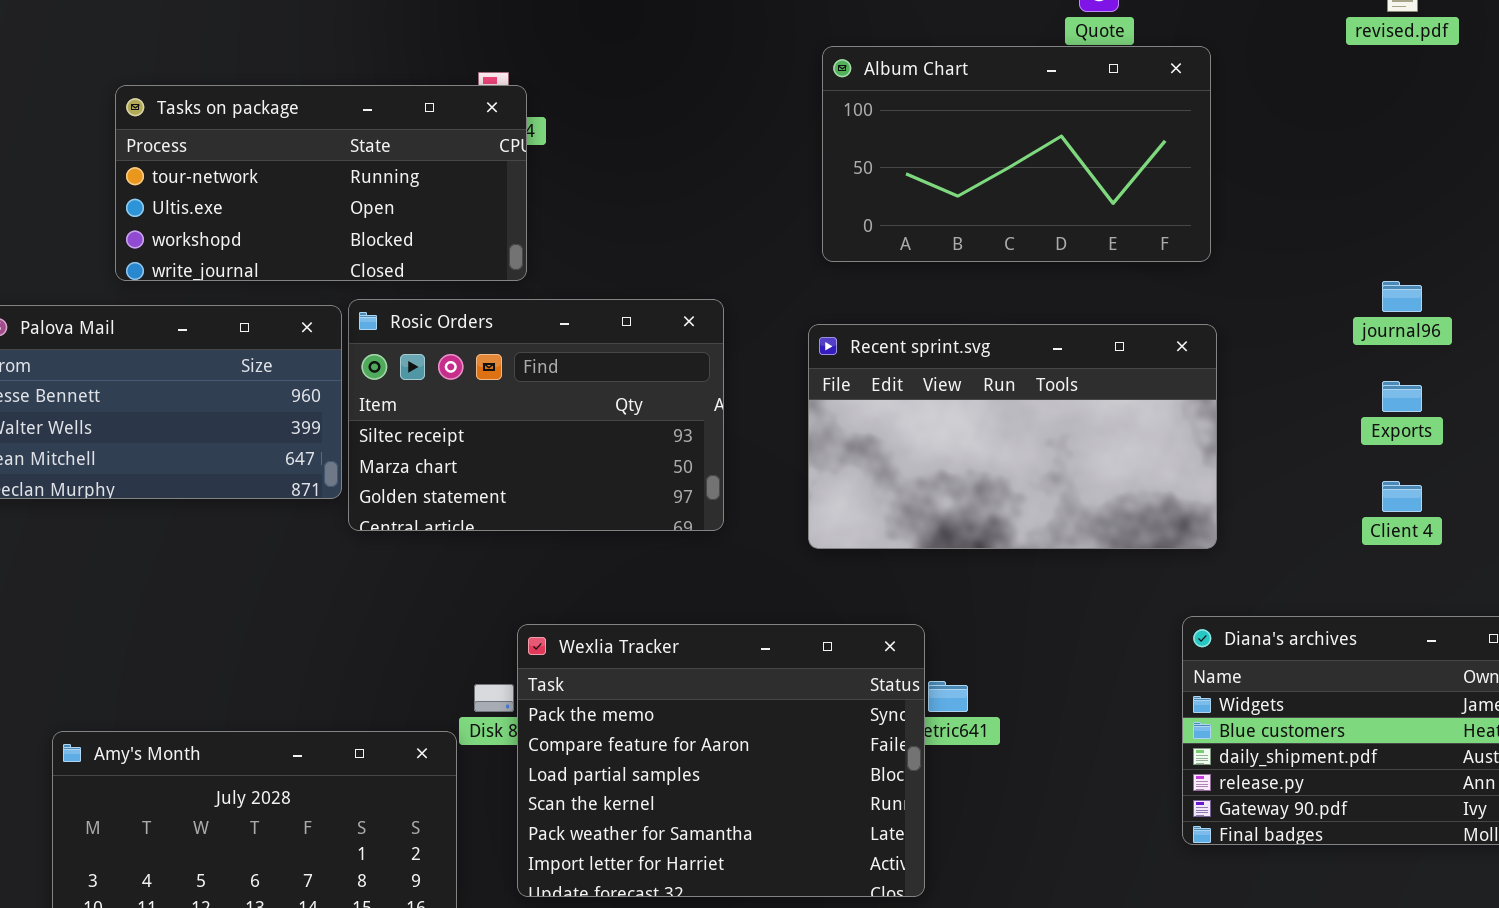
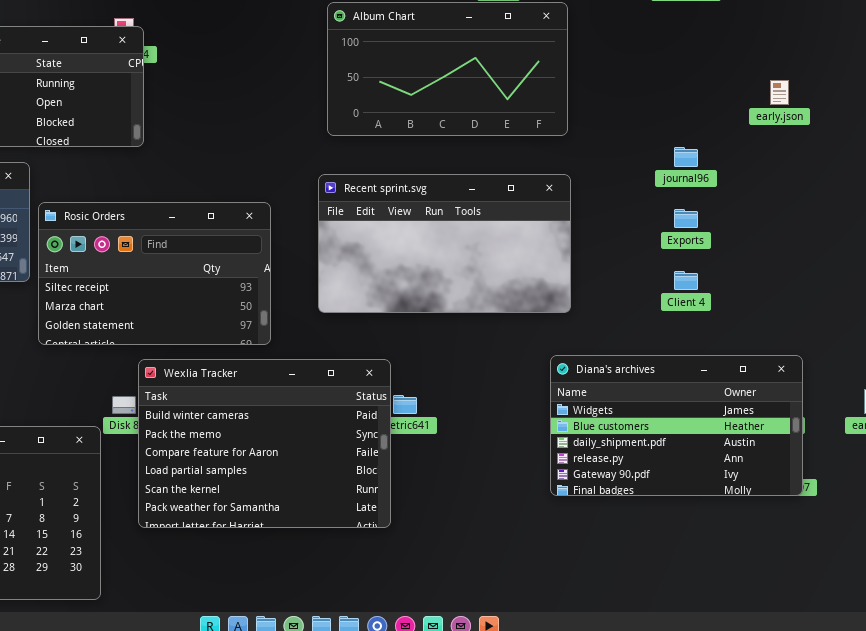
Rosic Orders: [348,299,724,531] -> [38,202,271,345], moved
Wexlia Tracker: [517,624,925,897] -> [138,359,391,528], scrolled up 1 row

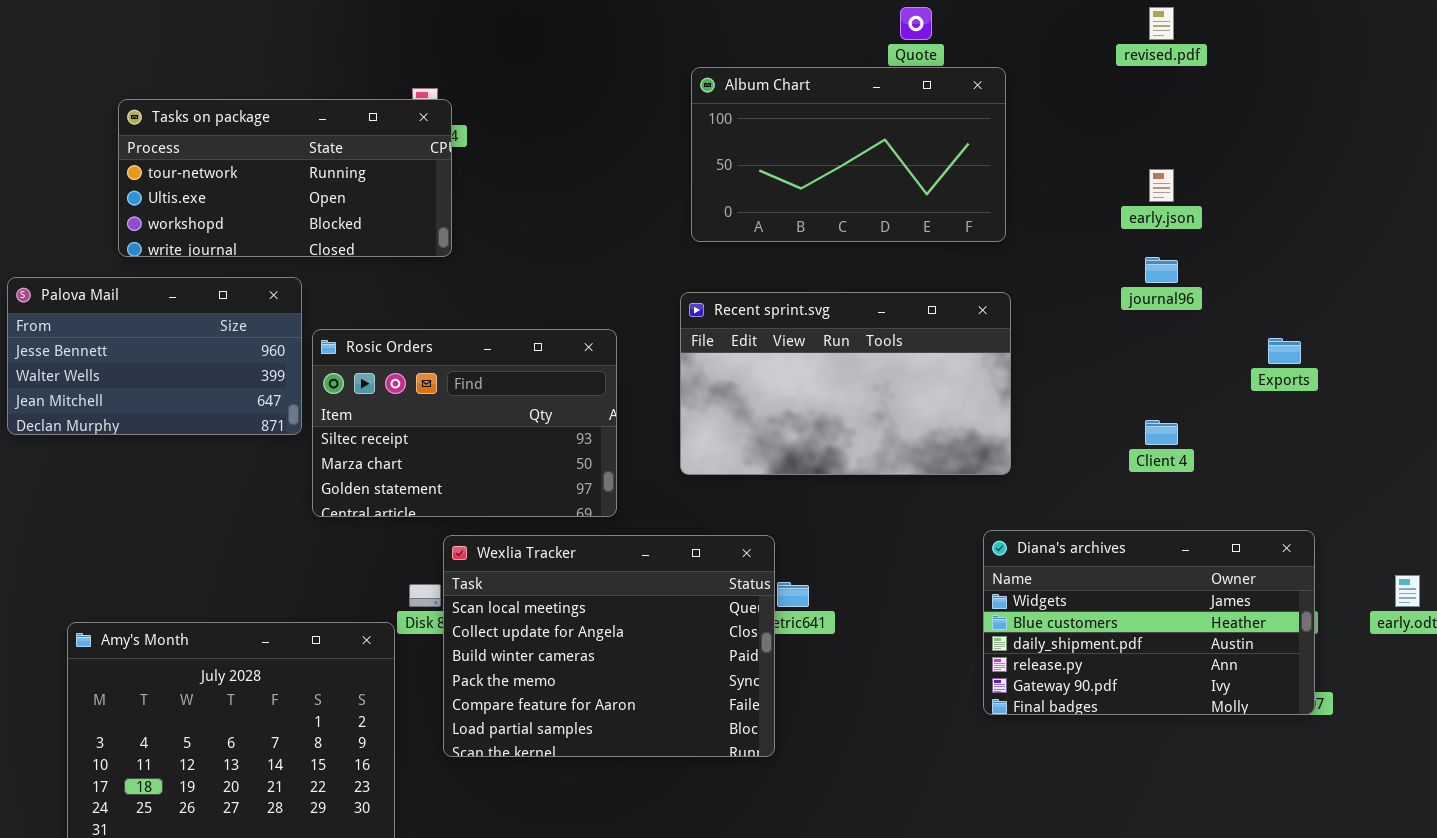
early.json: [770,80,789,105] -> [1149,169,1174,202], moved
Exports: [674,209,698,228] -> [1268,338,1301,364], moved
Wexlia Tracker: [138,359,391,528] -> [443,535,775,757], scrolled up 2 rows

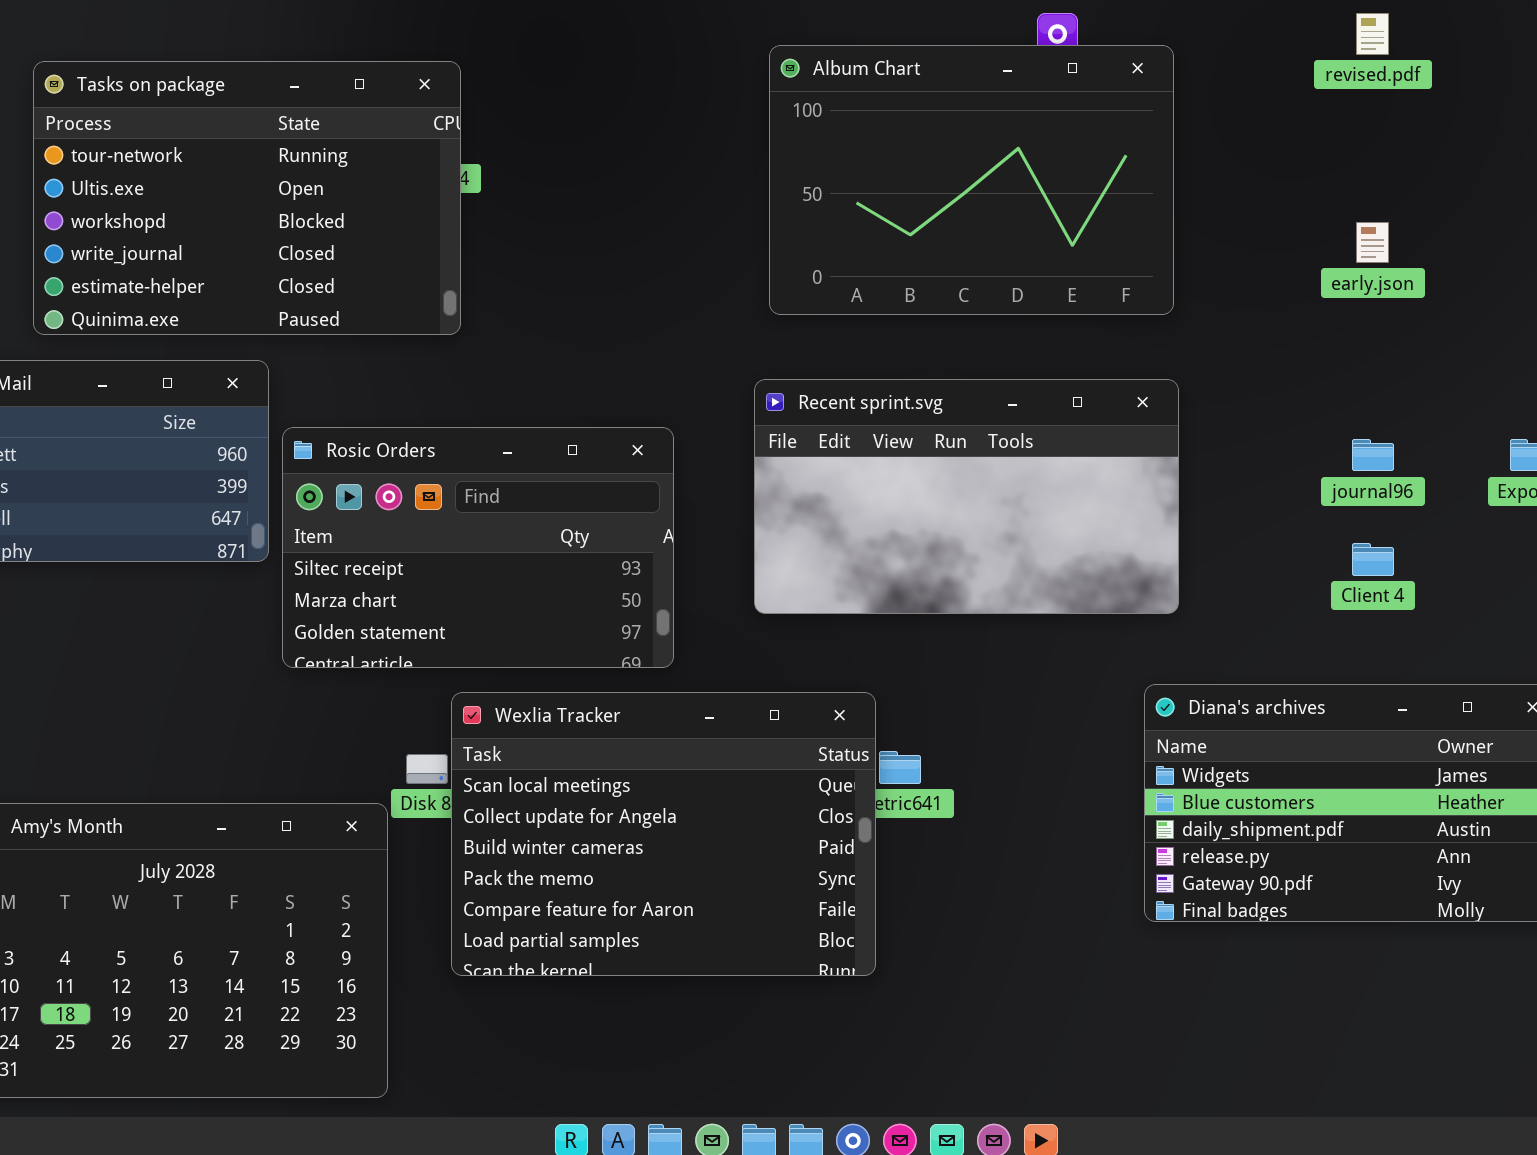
Album Chart: [691,67,1006,242] -> [769,45,1174,315], resized
Tasks on package: [118,99,452,257] -> [33,61,461,335], resized
journal96: [1145,257,1178,283] -> [1352,439,1394,471], moved

